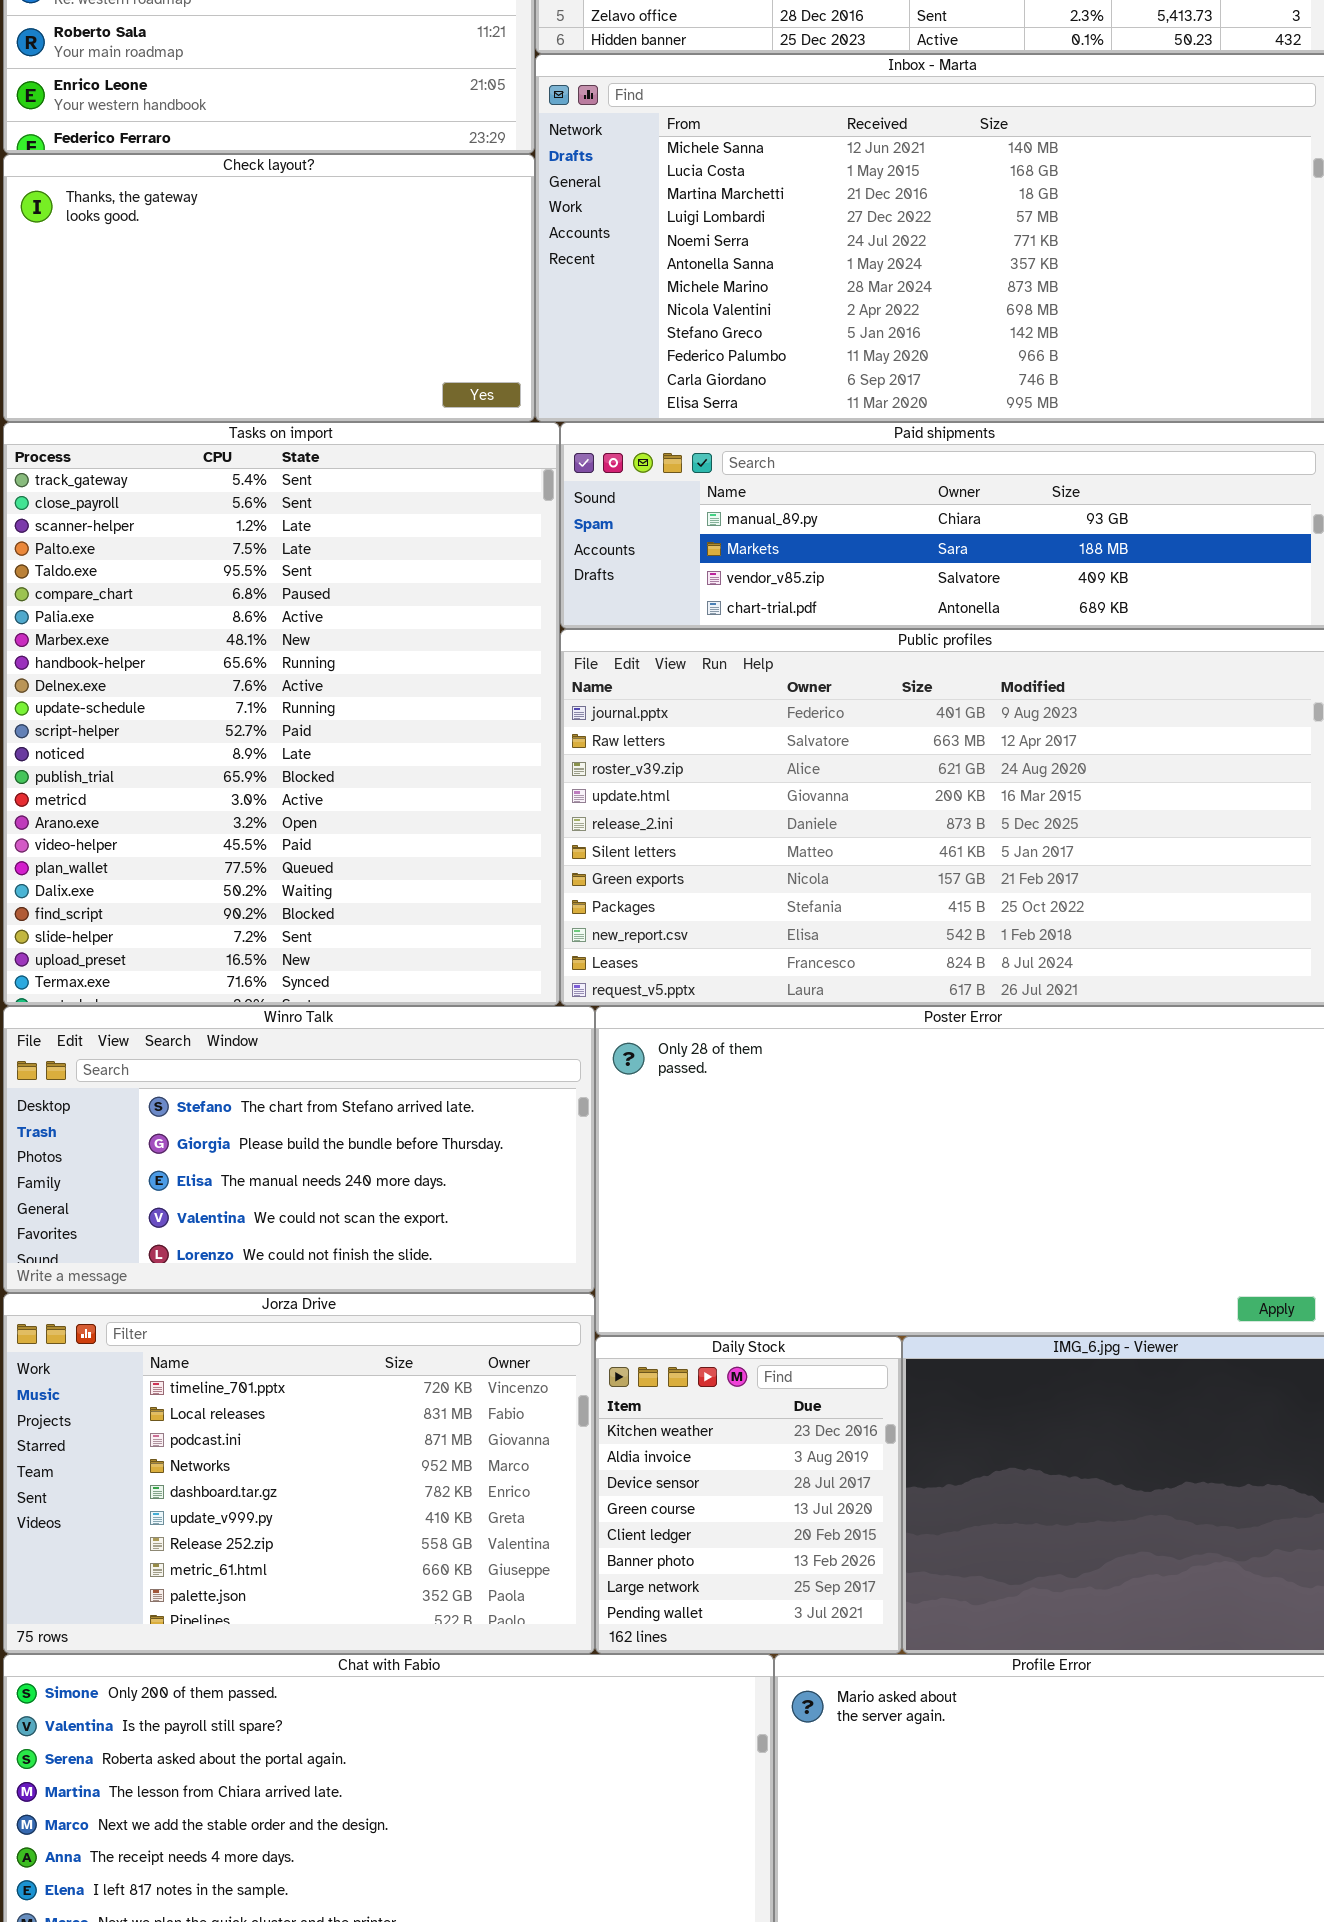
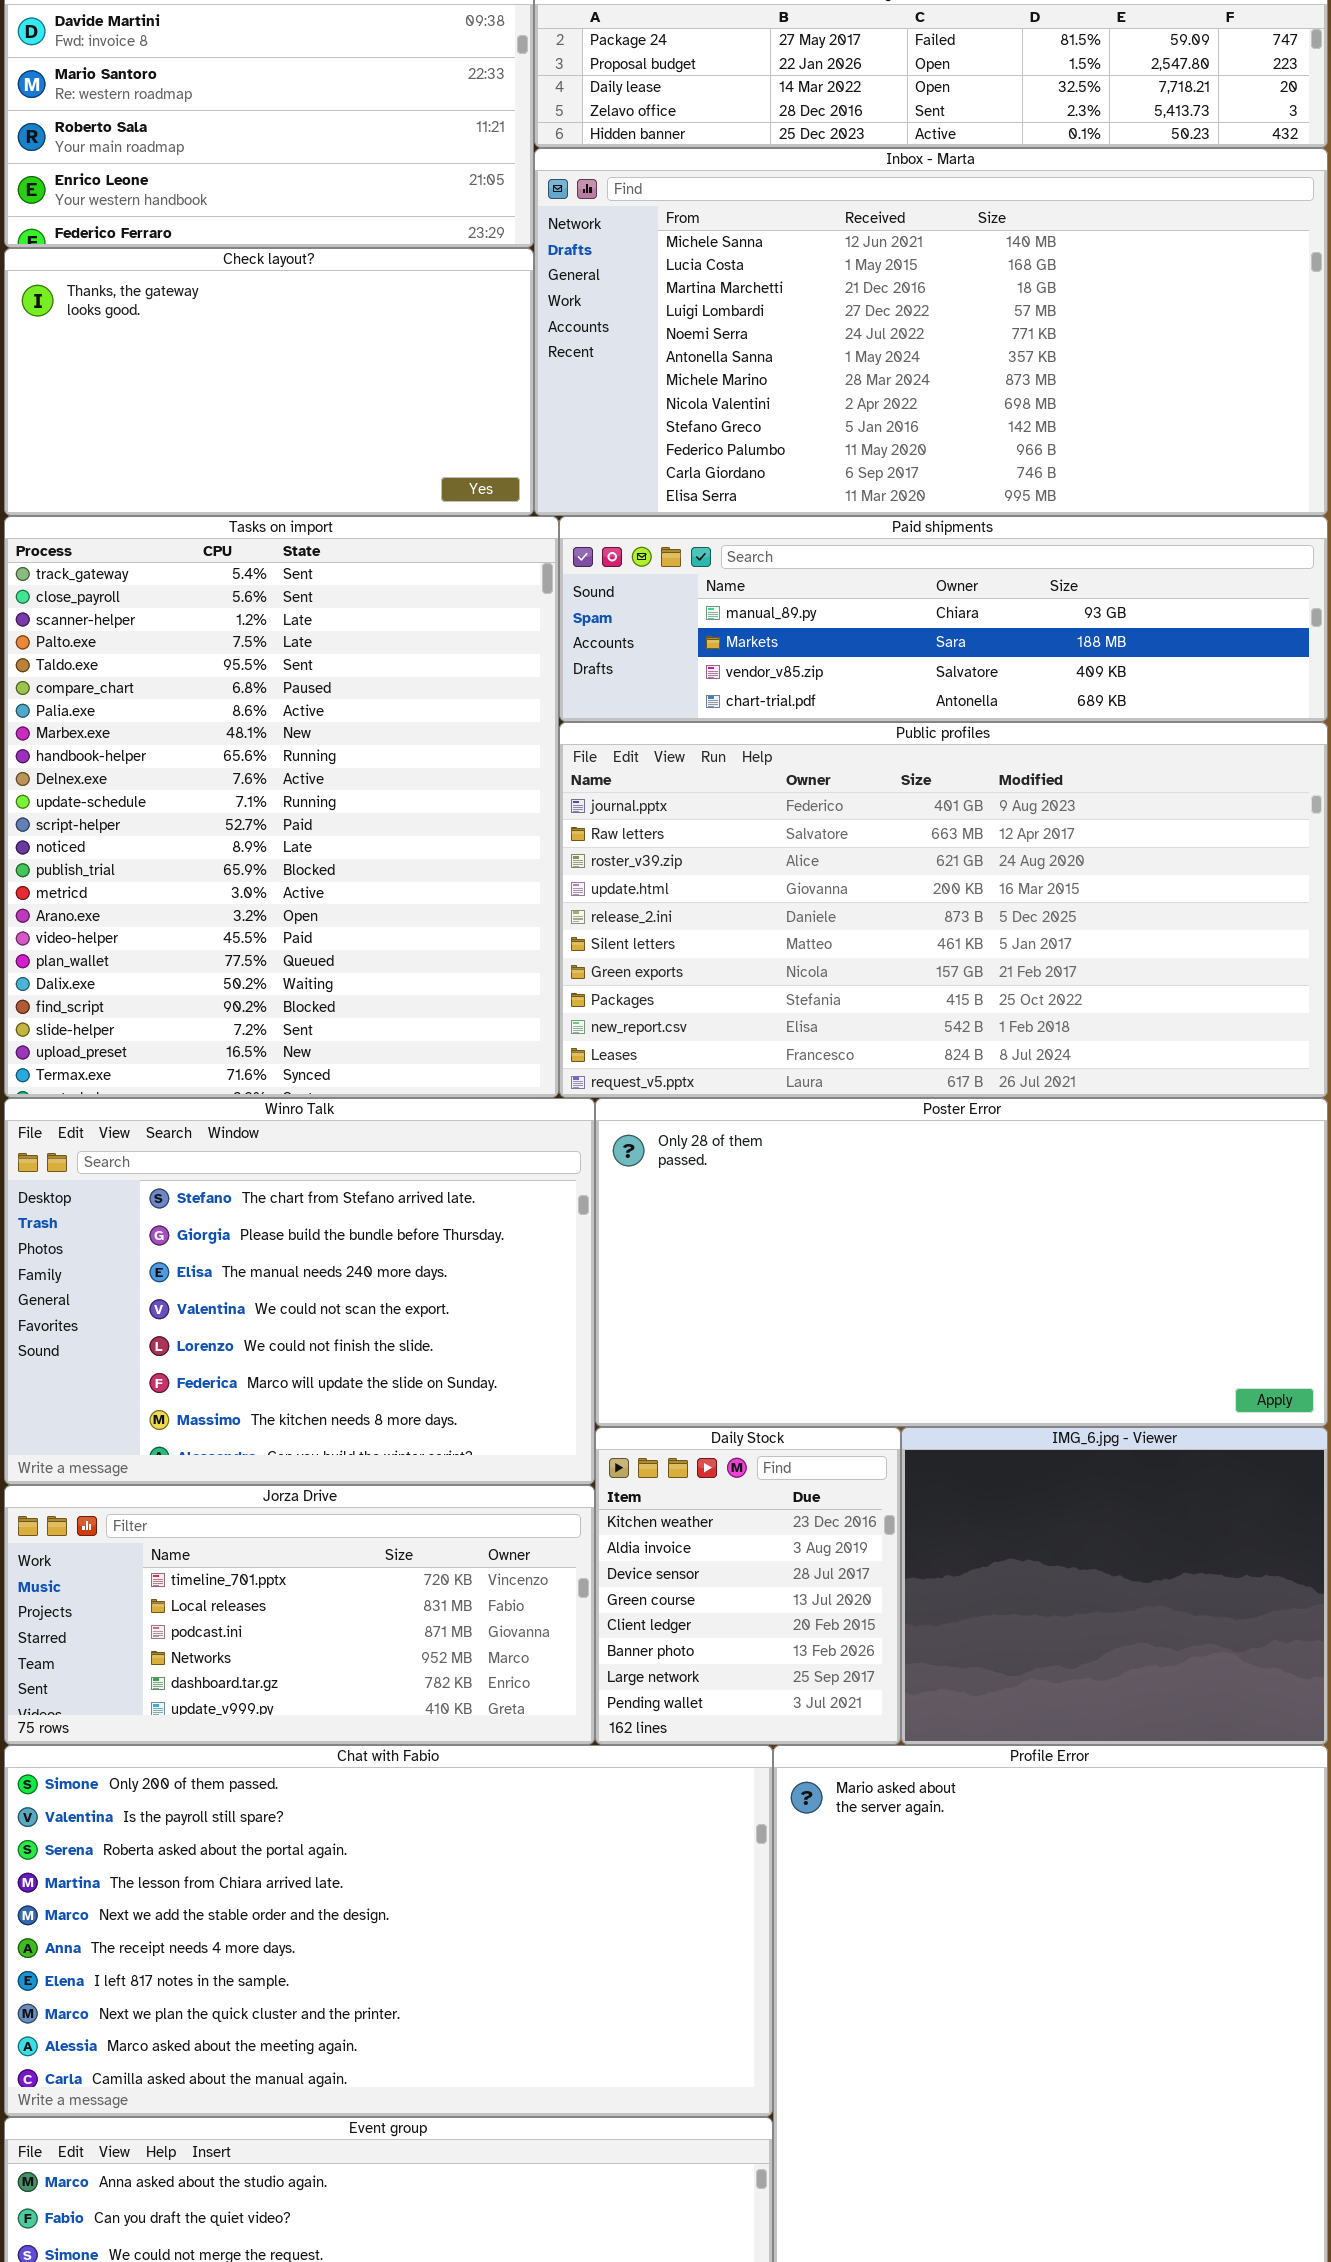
Winro Talk: [3,1006,595,1293] -> [4,1098,595,1485], resized
Jorza Drive: [3,1293,595,1654] -> [4,1485,595,1745], resized

